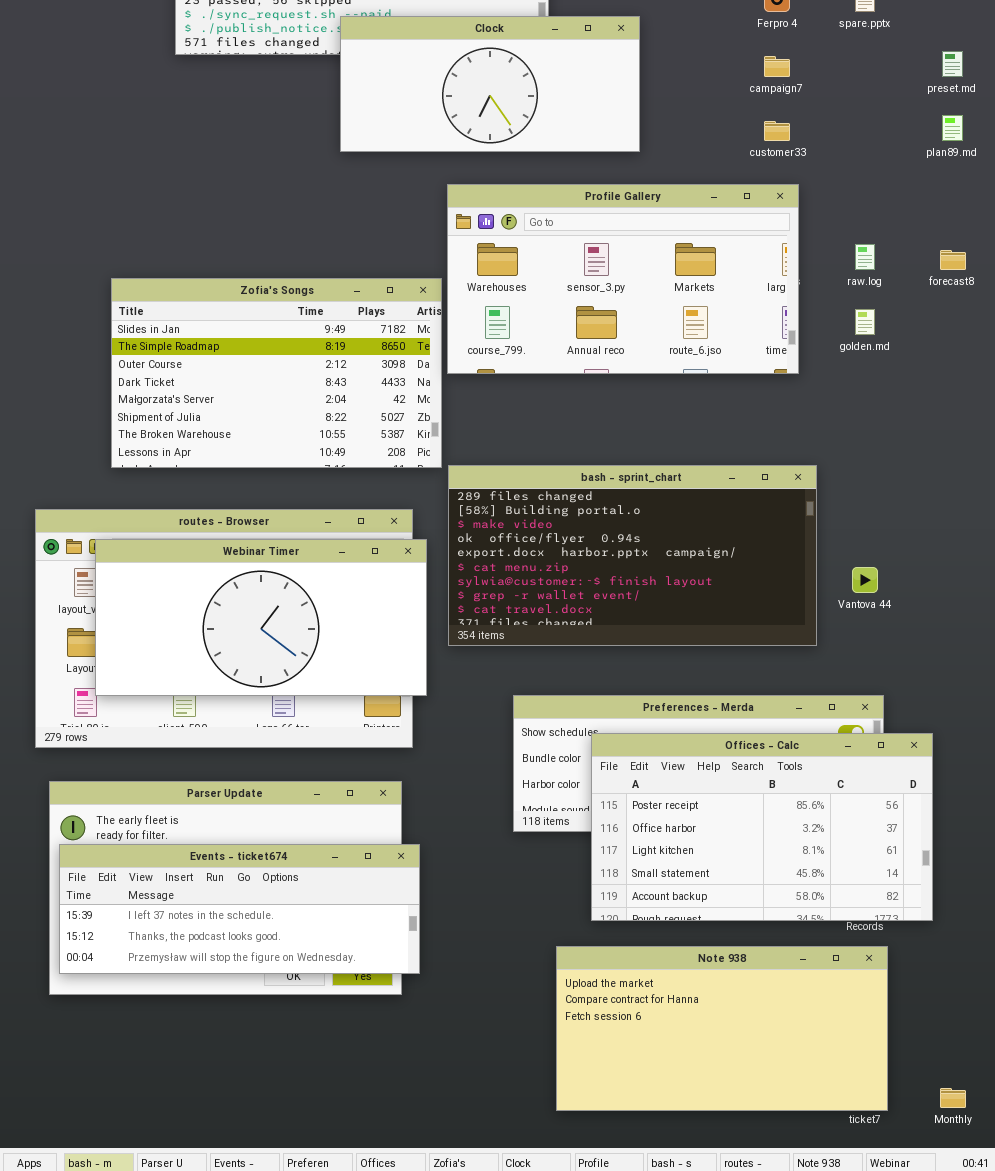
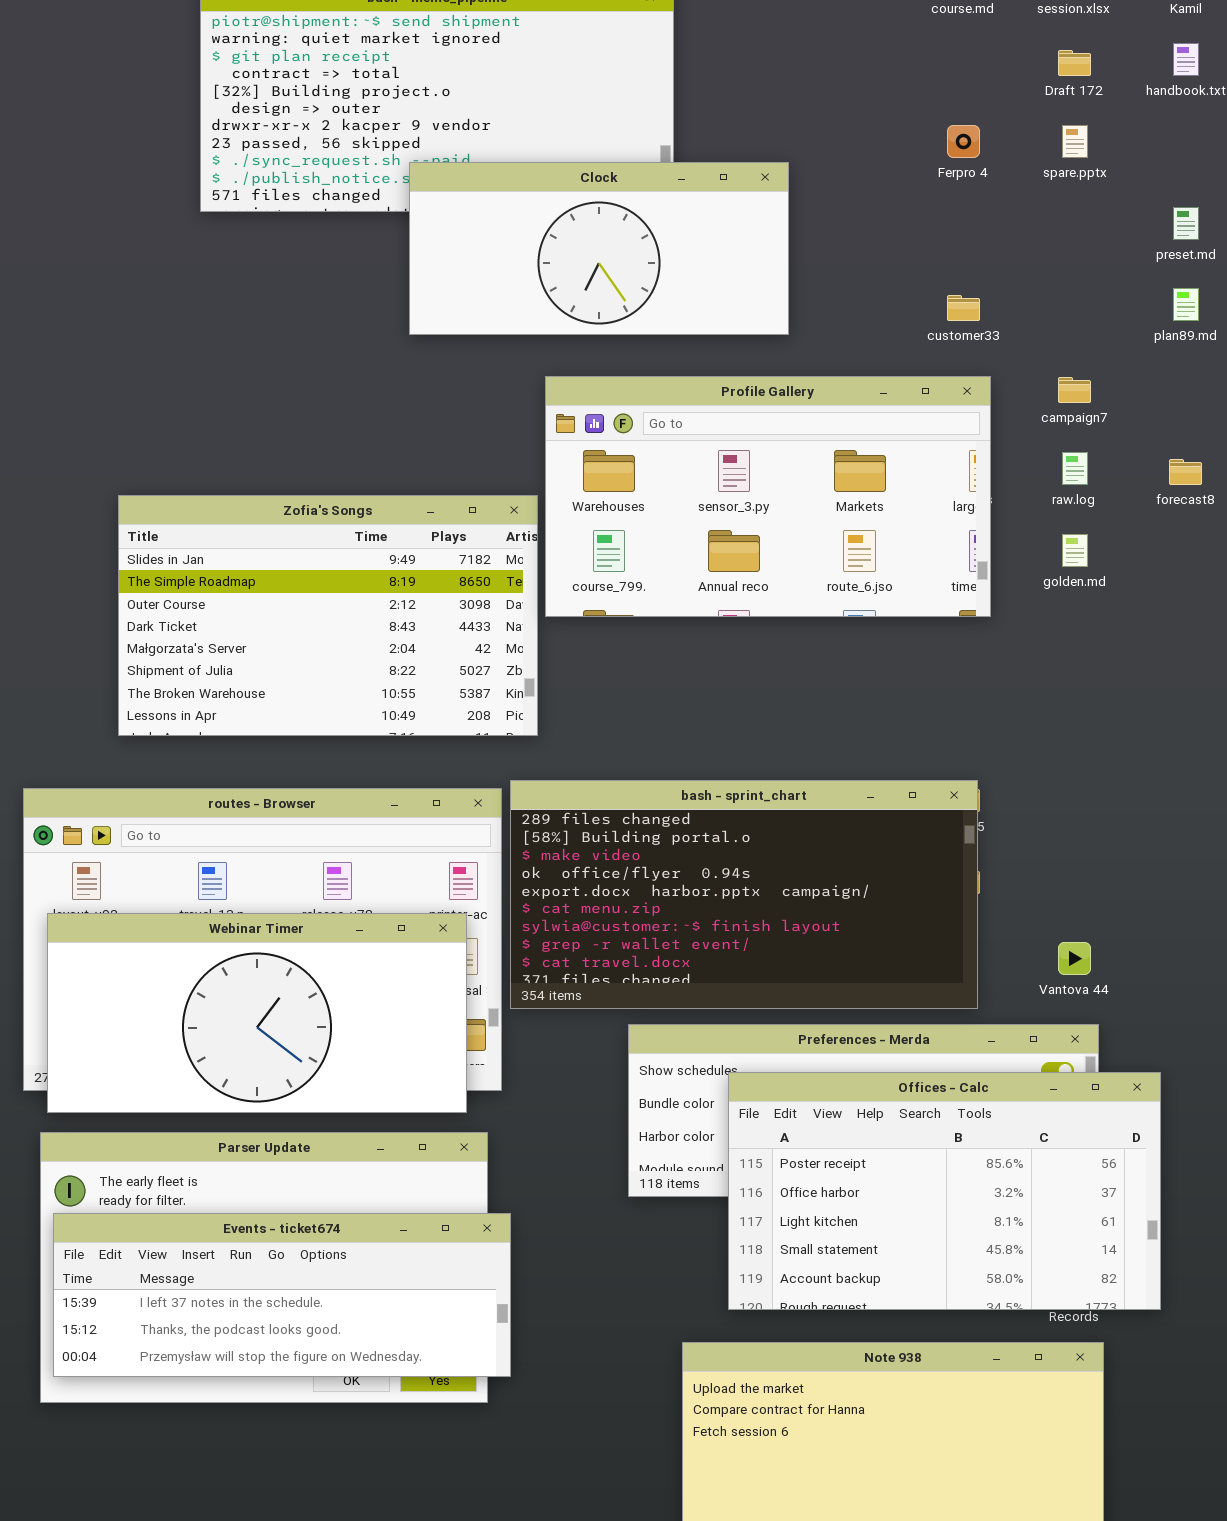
campaign7: [764,56,790,77] -> [1058,377,1091,403], moved
bash - sprint_chart: [448,465,817,646] -> [510,780,978,1009], moved
Webinar Timer: [95,539,427,696] -> [47,913,467,1113], moved
Vantova 44: [852,567,878,593] -> [1058,942,1091,975], moved

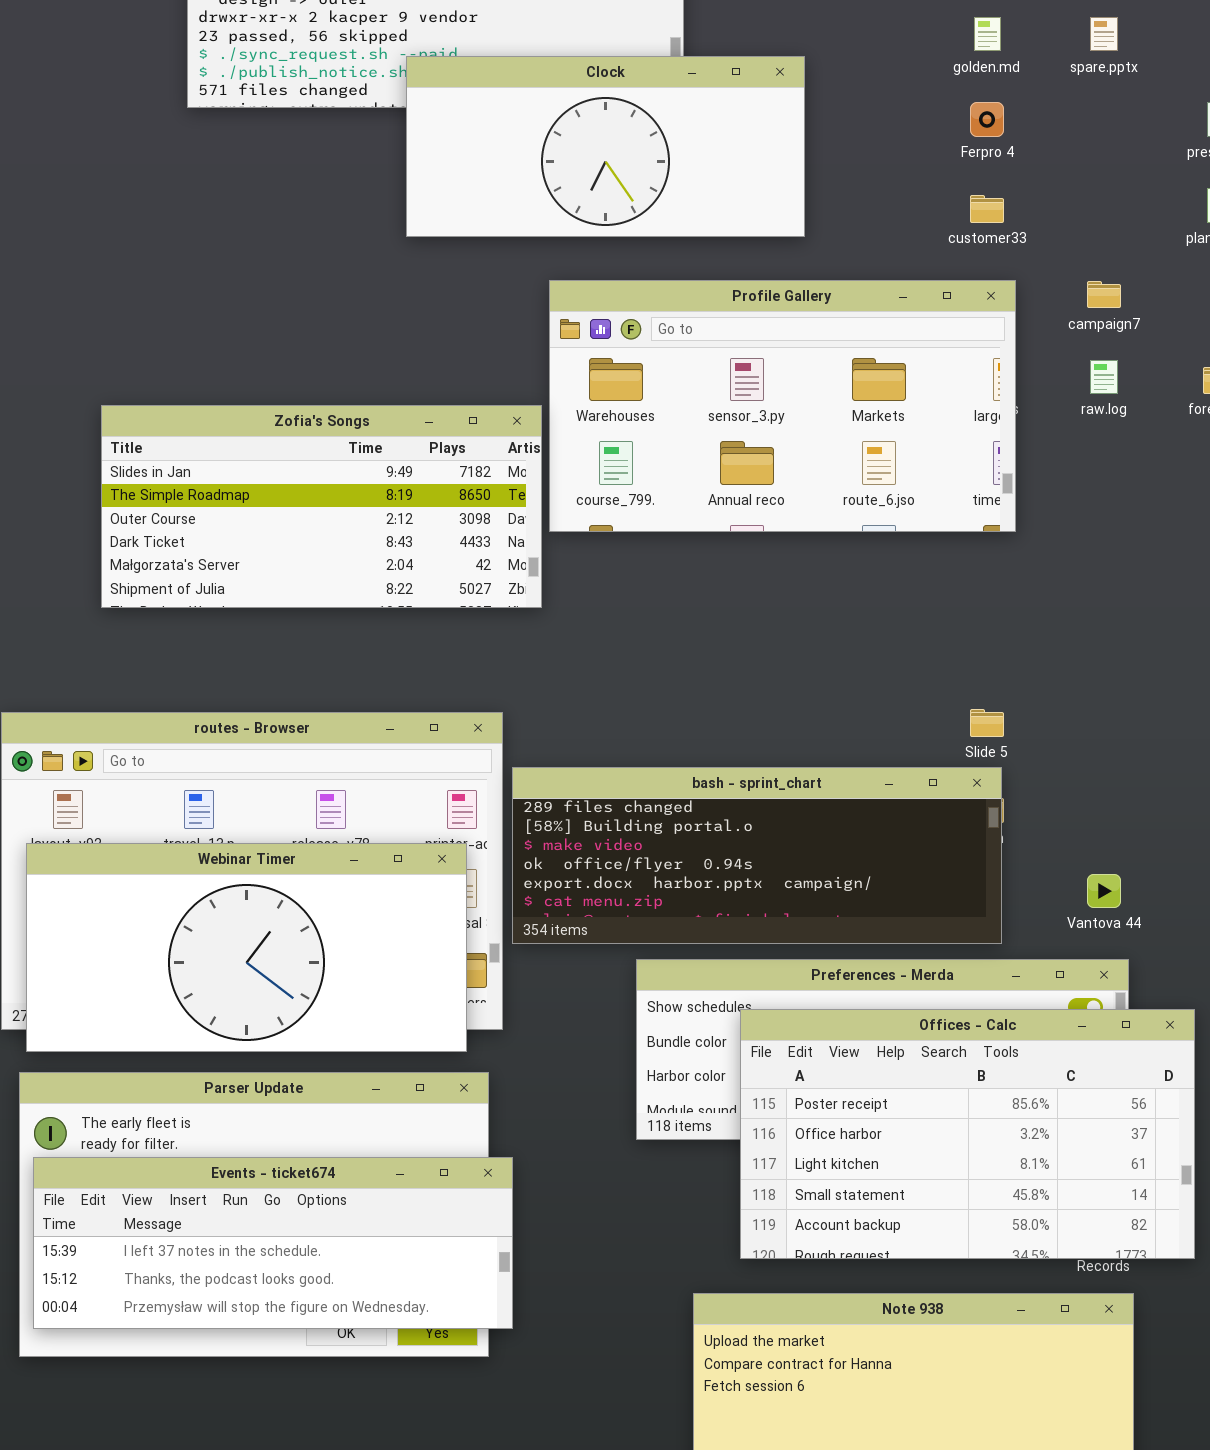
Ferpro 4: [947,125,980,158] -> [970,102,1004,137], moved
Zofia's Songs: [118,495,538,736] -> [101,405,542,608], resized
golden.md: [1062,534,1088,567] -> [974,17,1001,51], moved
bash - sprint_chart: [510,780,978,1009] -> [512,767,1002,944], resized

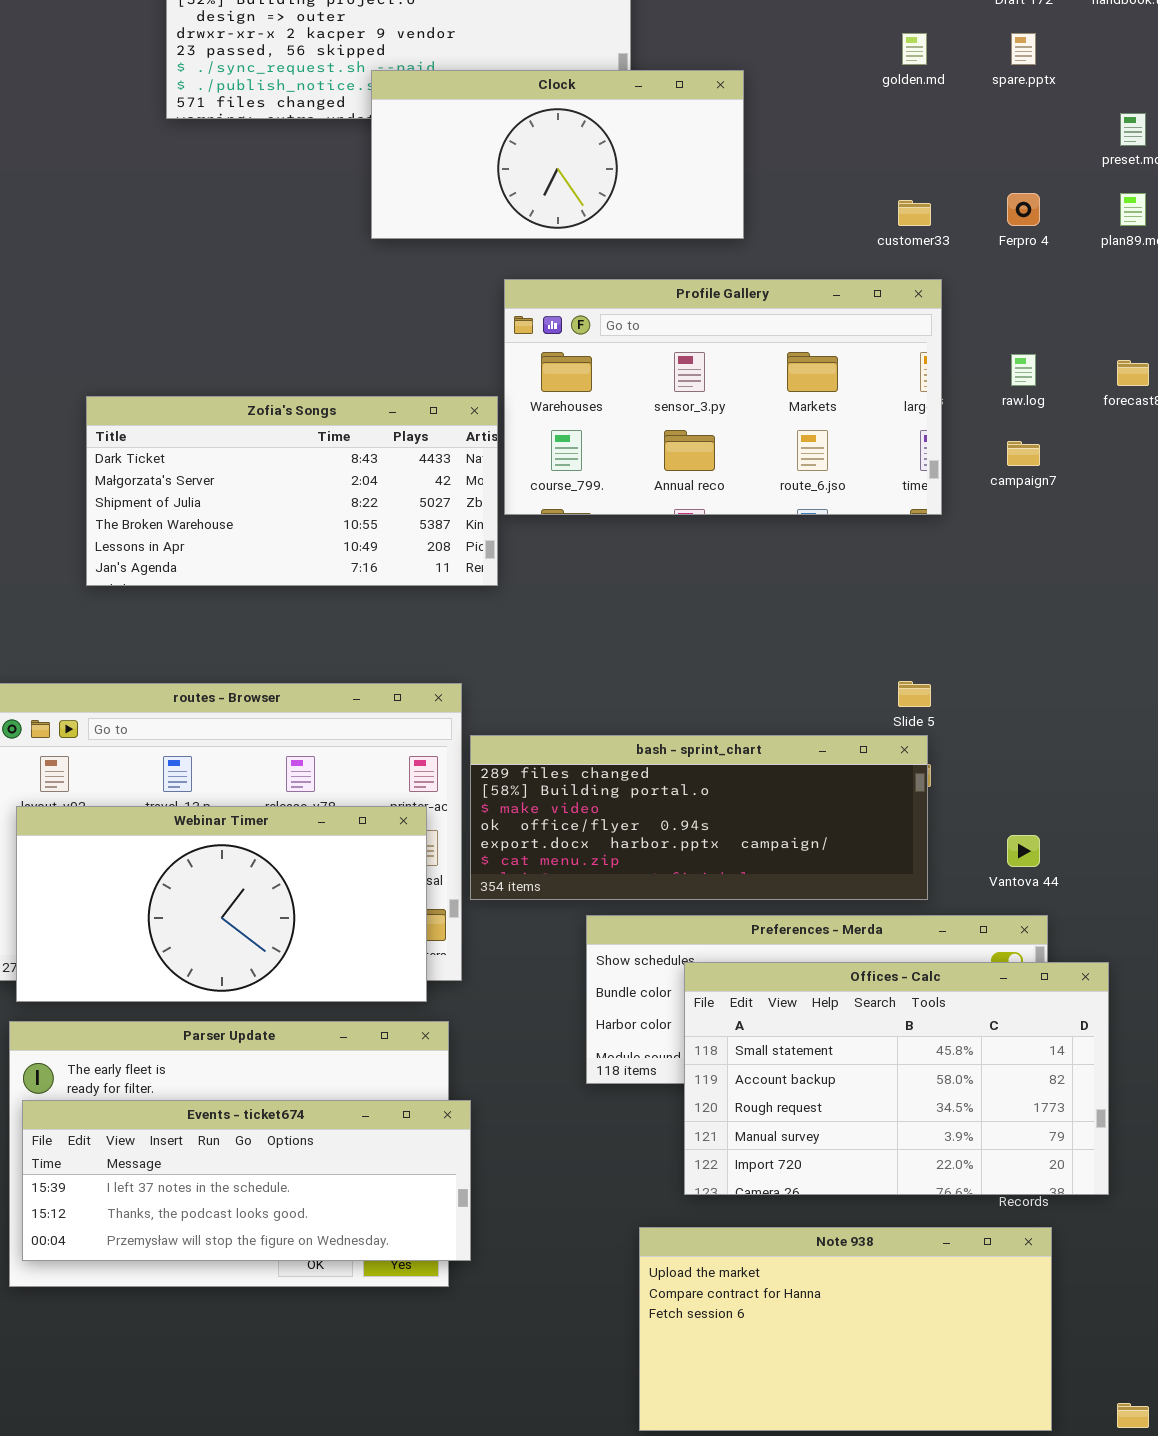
Ferpro 4: [970,102,1004,137] -> [1007,193,1040,226], moved
campaign7: [1087,281,1121,308] -> [1007,441,1040,466], moved
Zofia's Songs: [101,405,542,608] -> [86,396,498,586], scrolled down 3 rows
Offices - Calc: [740,1009,1195,1259] -> [684,962,1109,1195], scrolled down 3 rows

